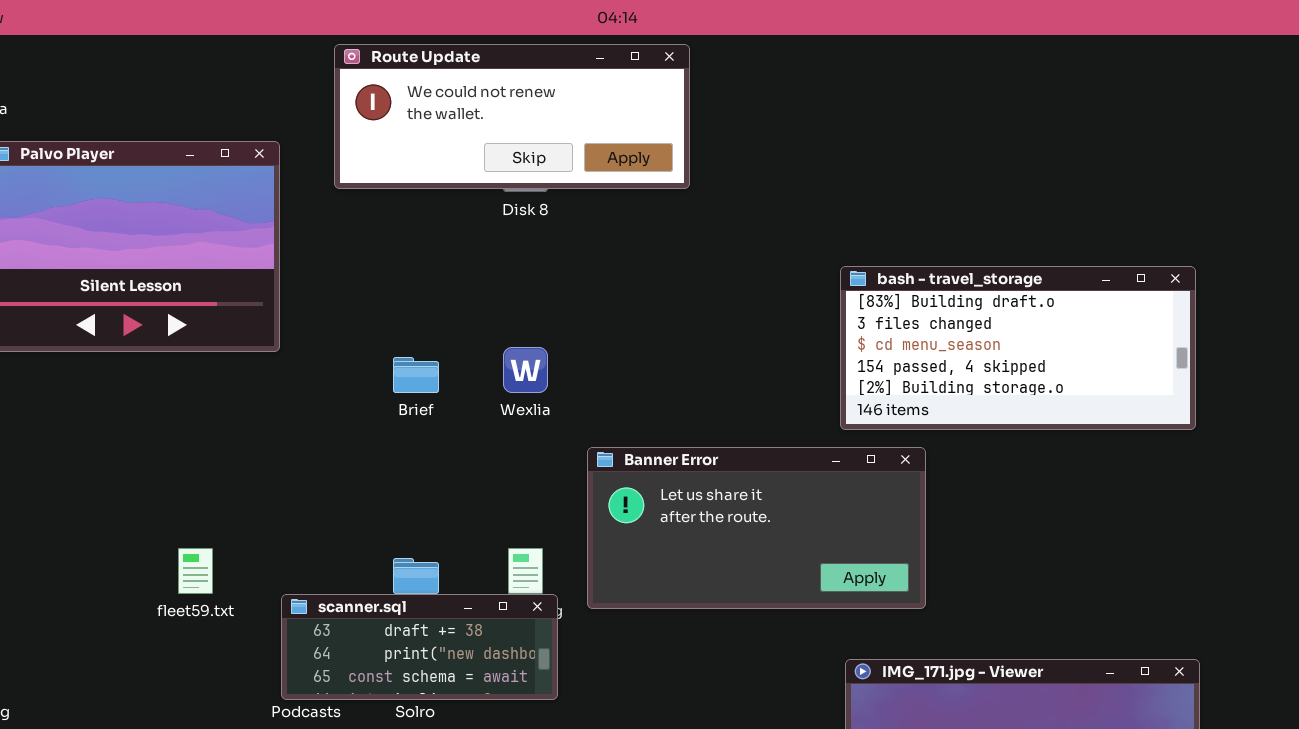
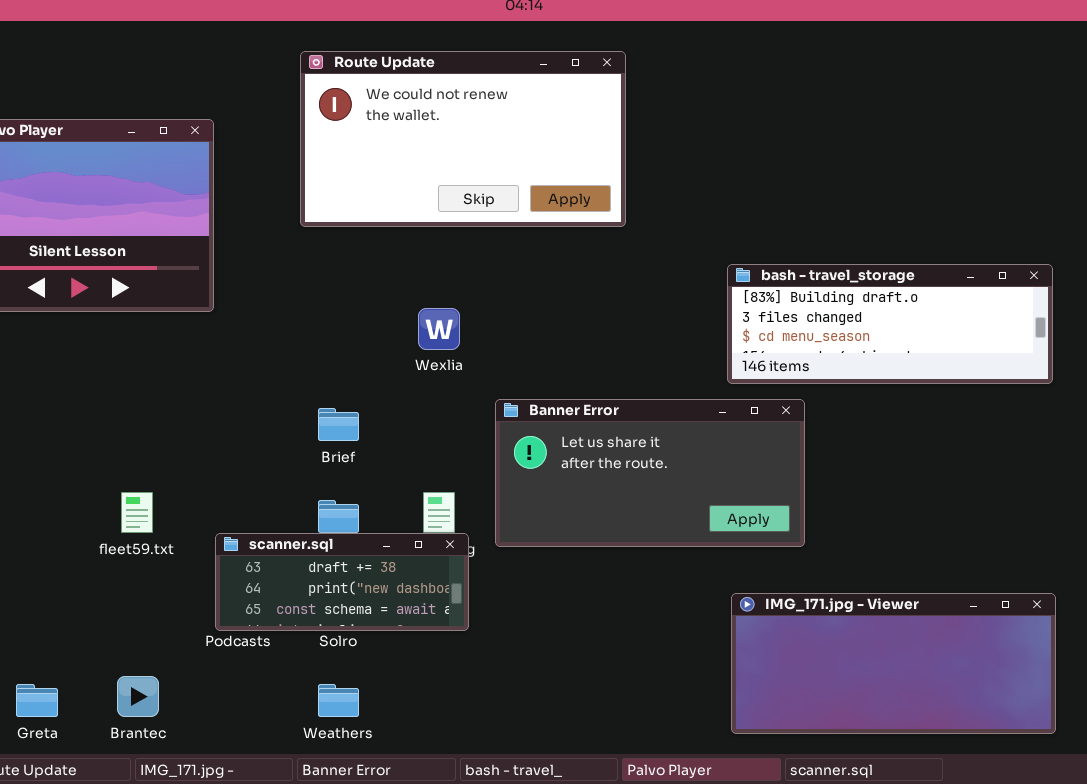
Route Update: [334,44,690,189] -> [300,51,626,227], moved, resized
bash - travel_storage: [840,266,1196,430] -> [727,264,1053,384], resized
Brief: [393,357,439,393] -> [318,408,359,441], moved

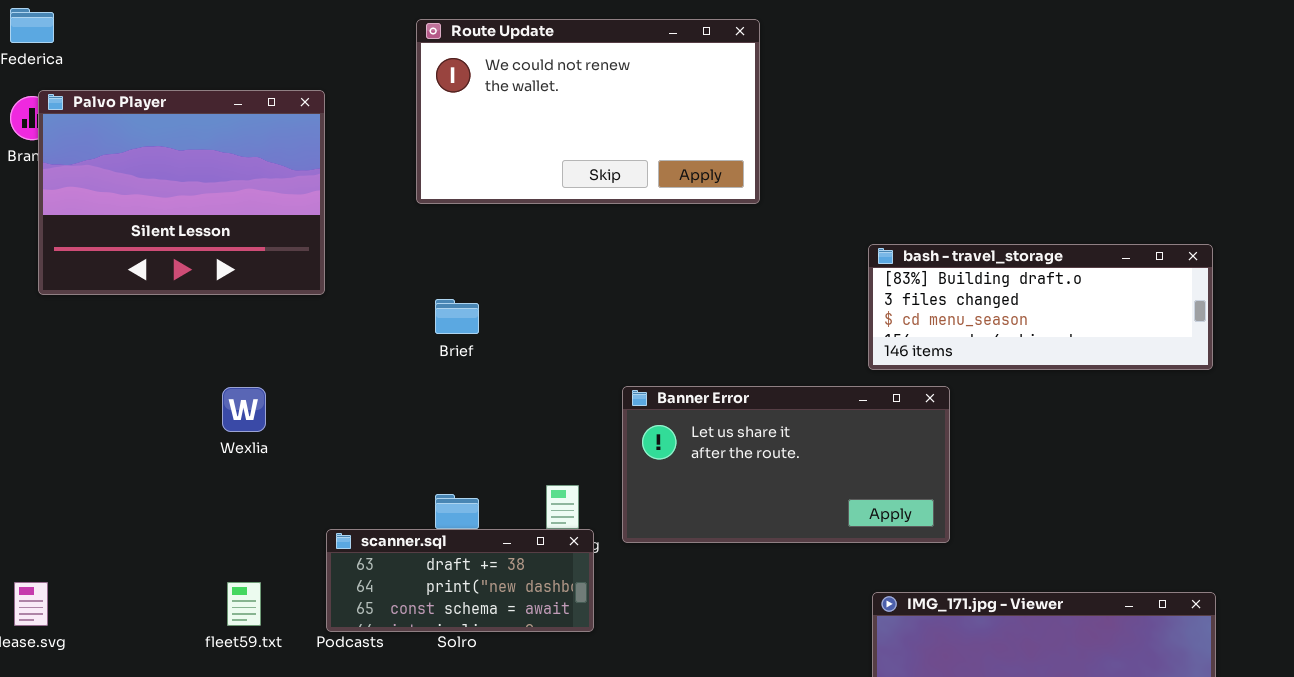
Wexlia: [418,308,460,350] -> [222,387,266,432], moved
Brief: [318,408,359,441] -> [435,299,479,334], moved
fleet59.txt: [121,492,153,533] -> [227,582,261,626], moved

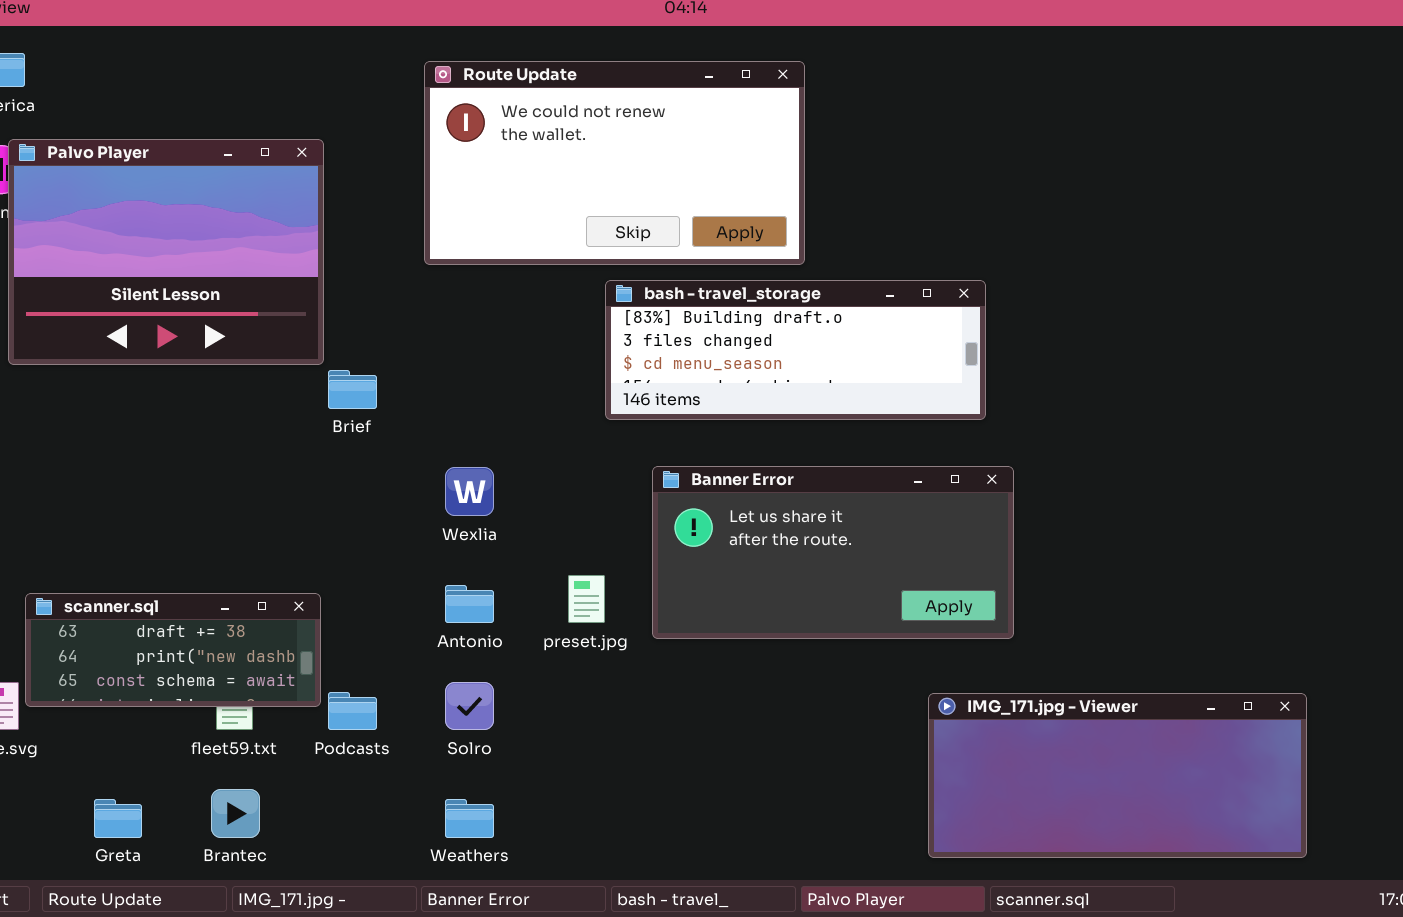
bash - travel_storage: [868,244,1213,370] -> [605,280,986,420], moved
Brief: [435,299,479,334] -> [328,370,377,409], moved
Wexlia: [222,387,266,432] -> [445,467,494,516], moved
scanner.sql: [326,529,594,632] -> [25,593,321,707], moved

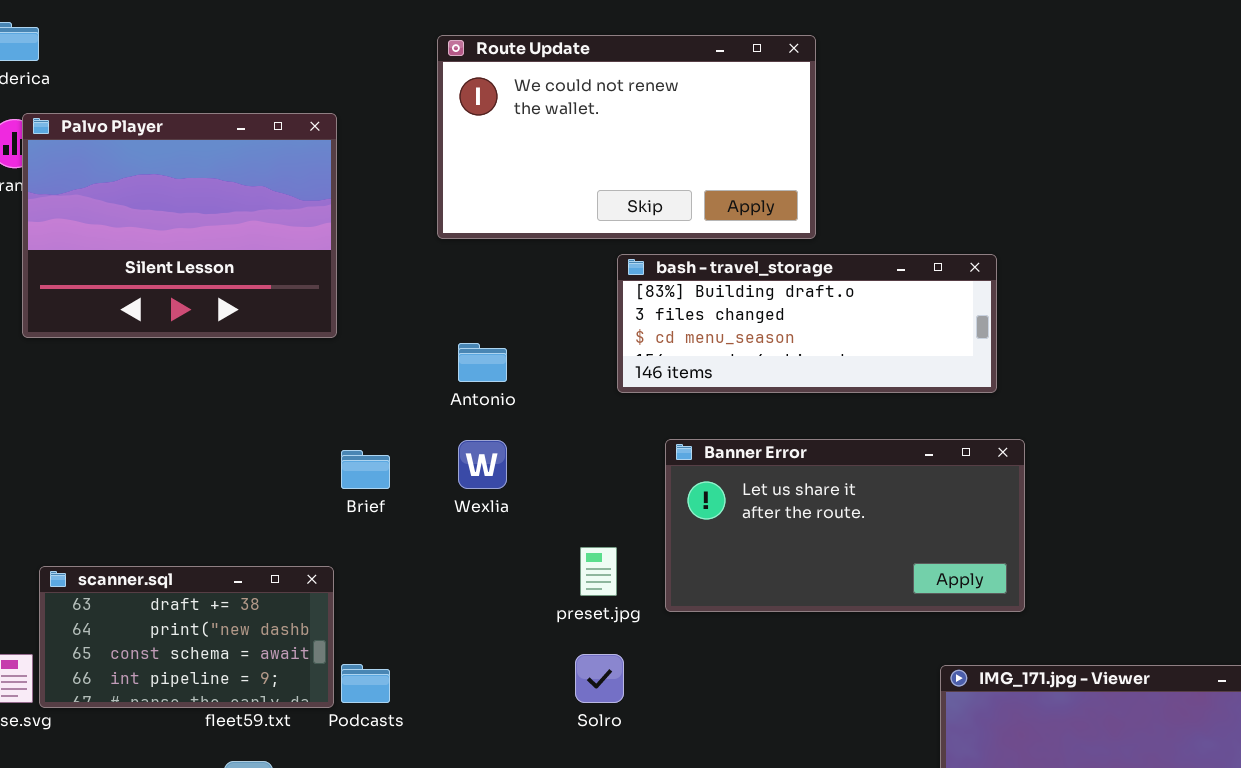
Brief: [328,370,377,409] -> [341,450,390,489], moved
Antonio: [445,585,494,623] -> [458,343,507,382], moved
scanner.sql: [25,593,321,707] -> [39,566,334,708], resized
Solro: [445,682,494,730] -> [575,654,624,703], moved

